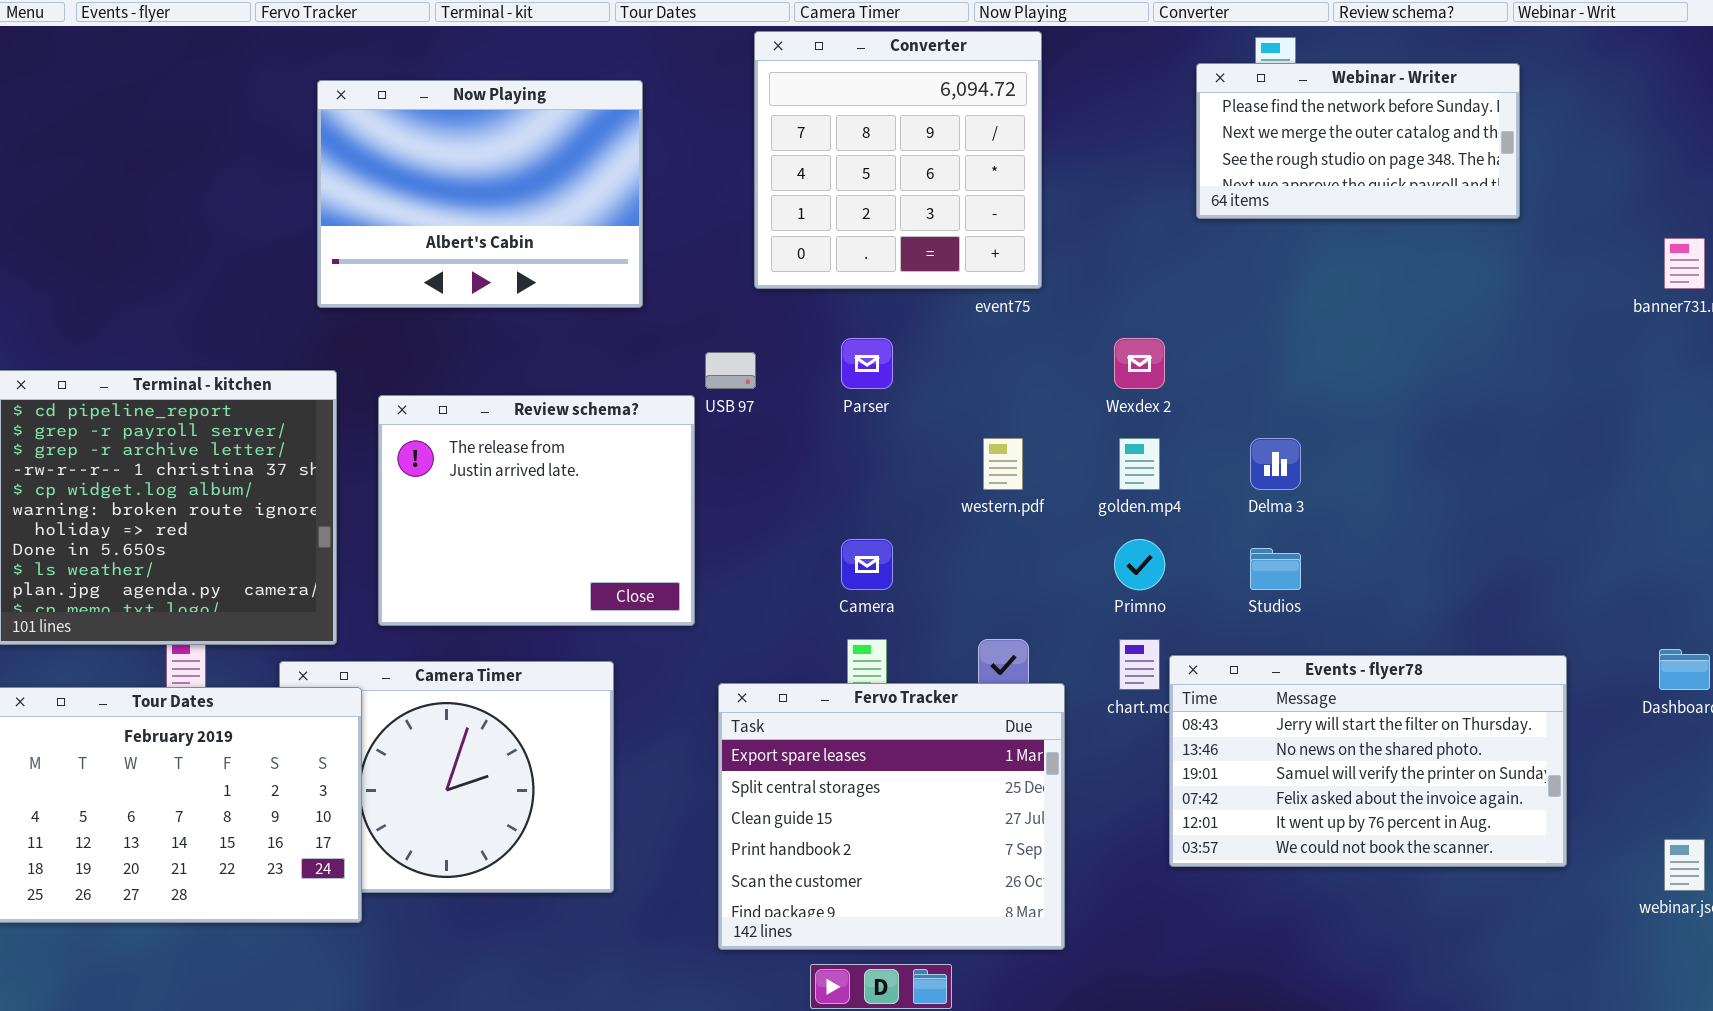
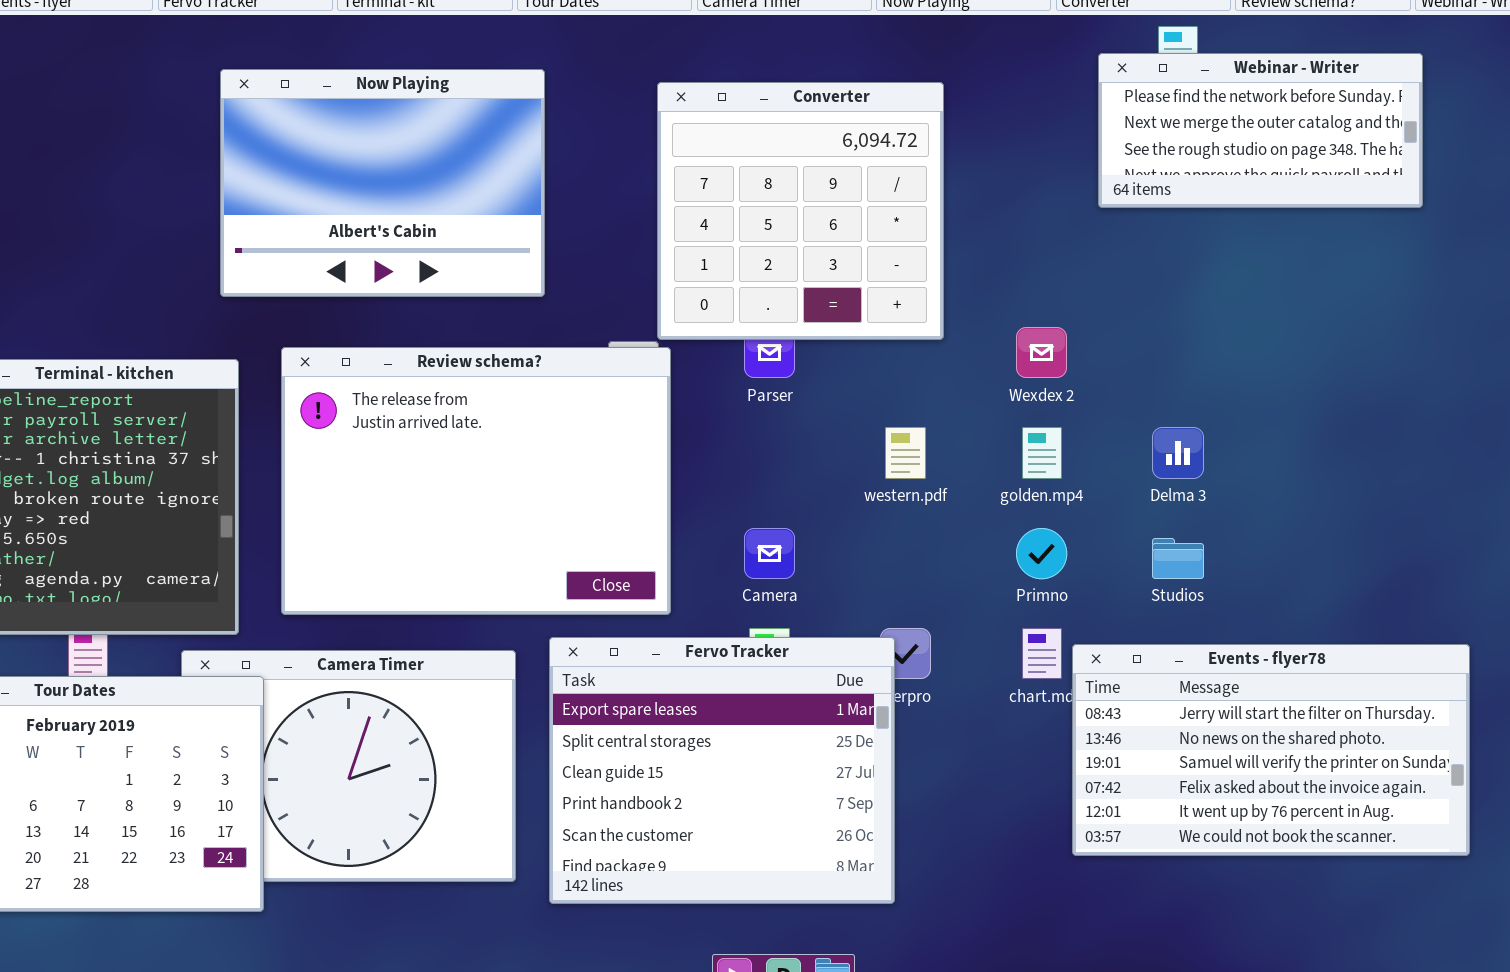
Converter: [754,31,1042,289] -> [657,82,944,340], moved
Review schema?: [378,395,695,626] -> [281,347,671,615], resized
Fervo Tracker: [718,683,1065,950] -> [549,637,895,904], moved

